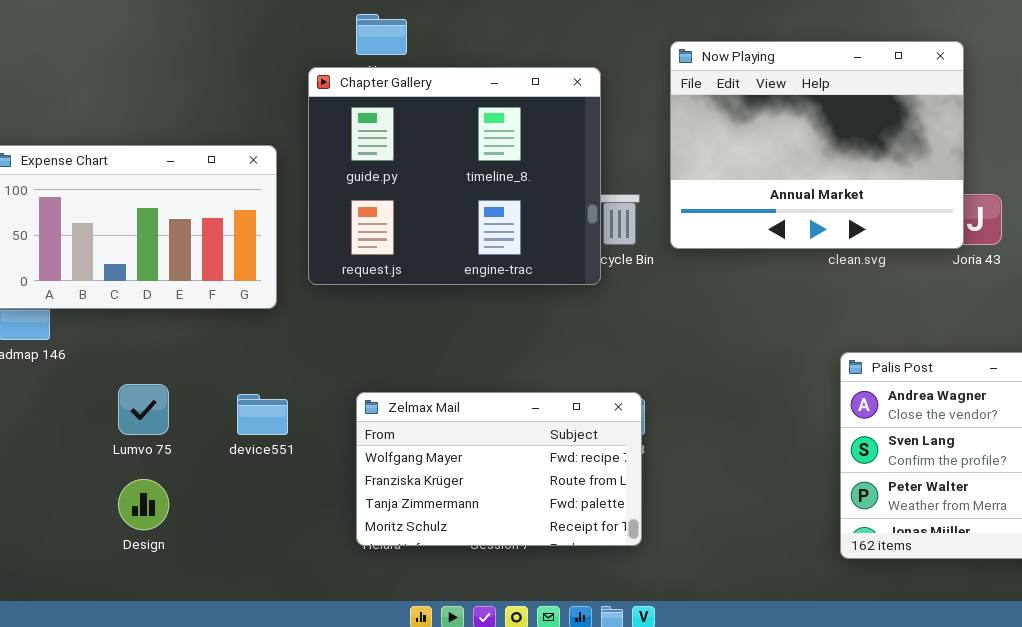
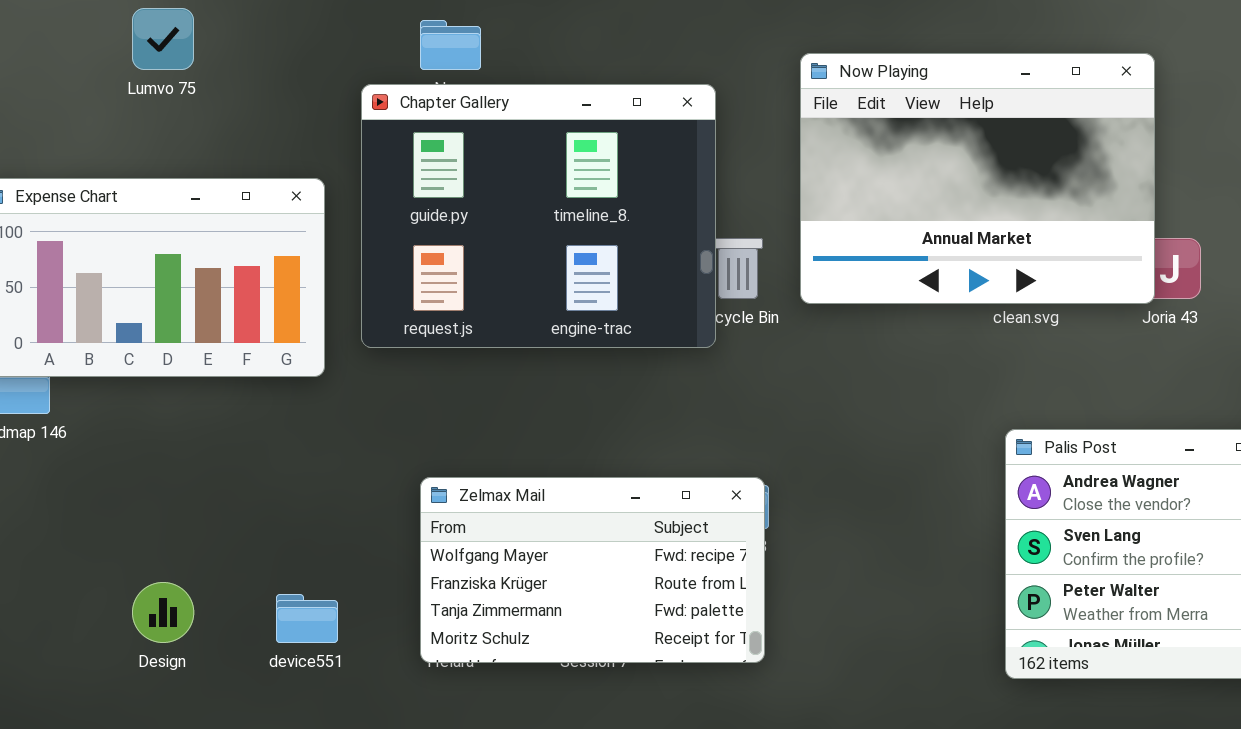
Lumvo 75: [118,384,169,435] -> [132,8,194,70], moved
device551: [237,394,288,435] -> [276,594,338,643], moved

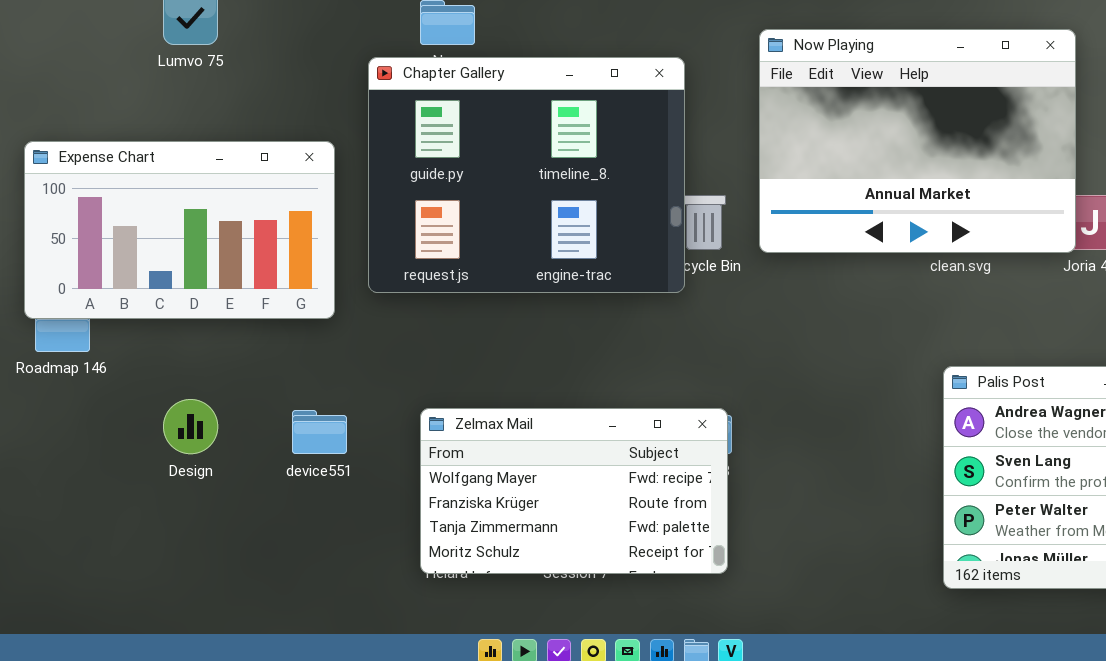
Design: [132,582,194,643] -> [163,399,218,454], moved
device551: [276,594,338,643] -> [292,410,347,454], moved

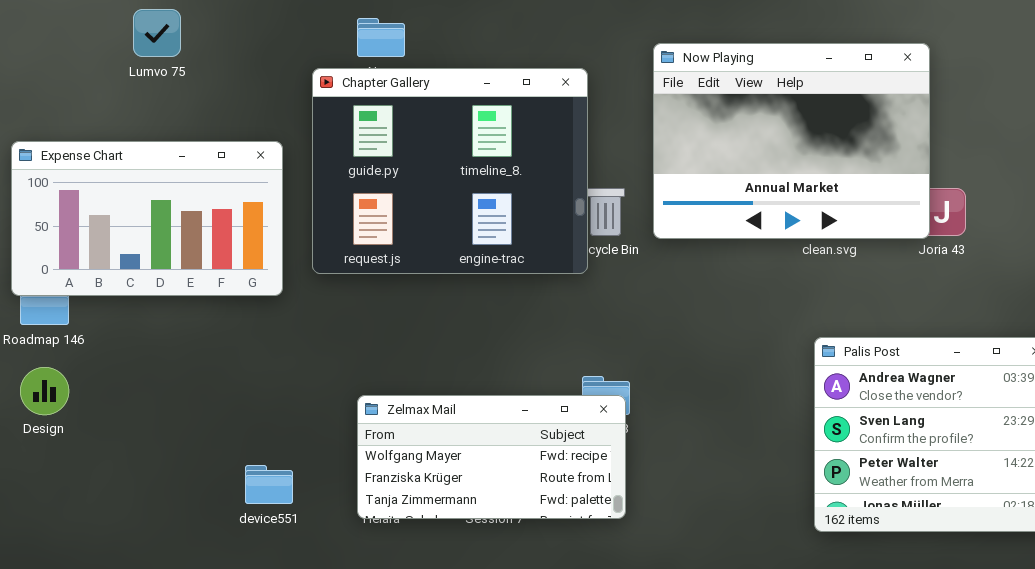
Design: [163,399,218,454] -> [20,367,69,415], moved
Zelmax Mail: [420,408,728,574] -> [357,395,626,519], resized
device551: [292,410,347,454] -> [245,465,293,504], moved

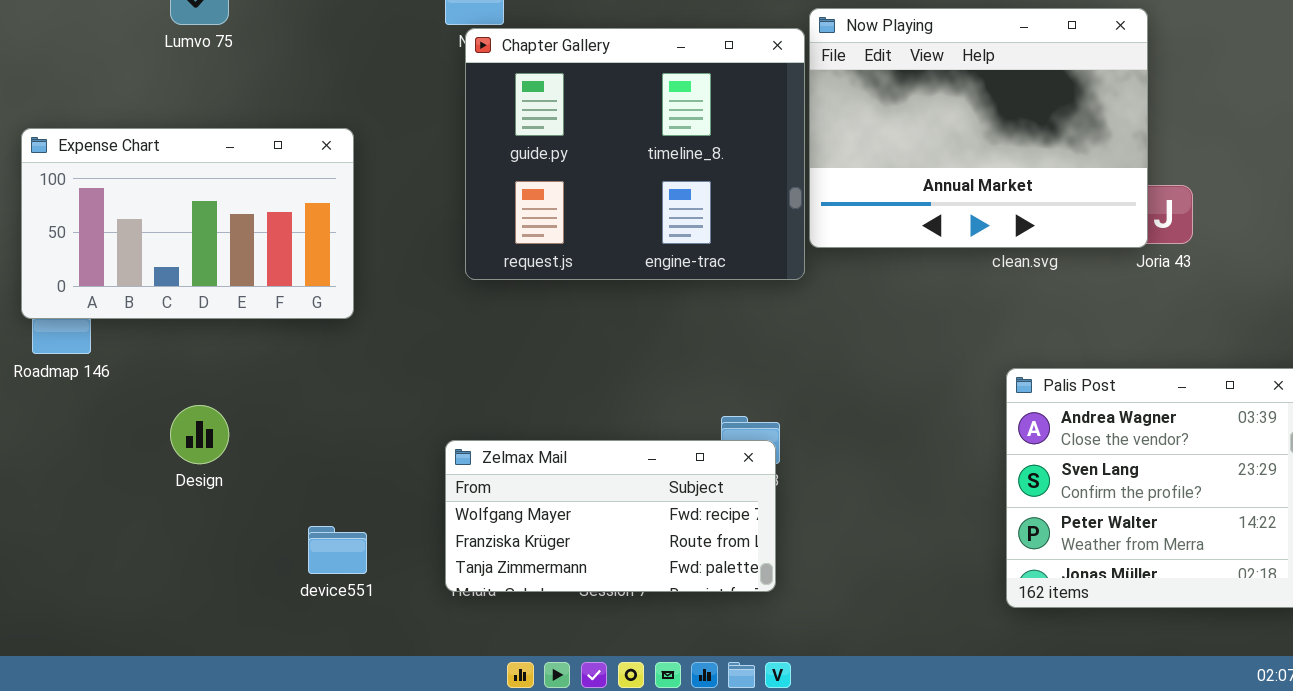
Chapter Gallery: [312,68,588,274] -> [465,28,805,280], moved
Design: [20,367,69,415] -> [170,405,229,464], moved

